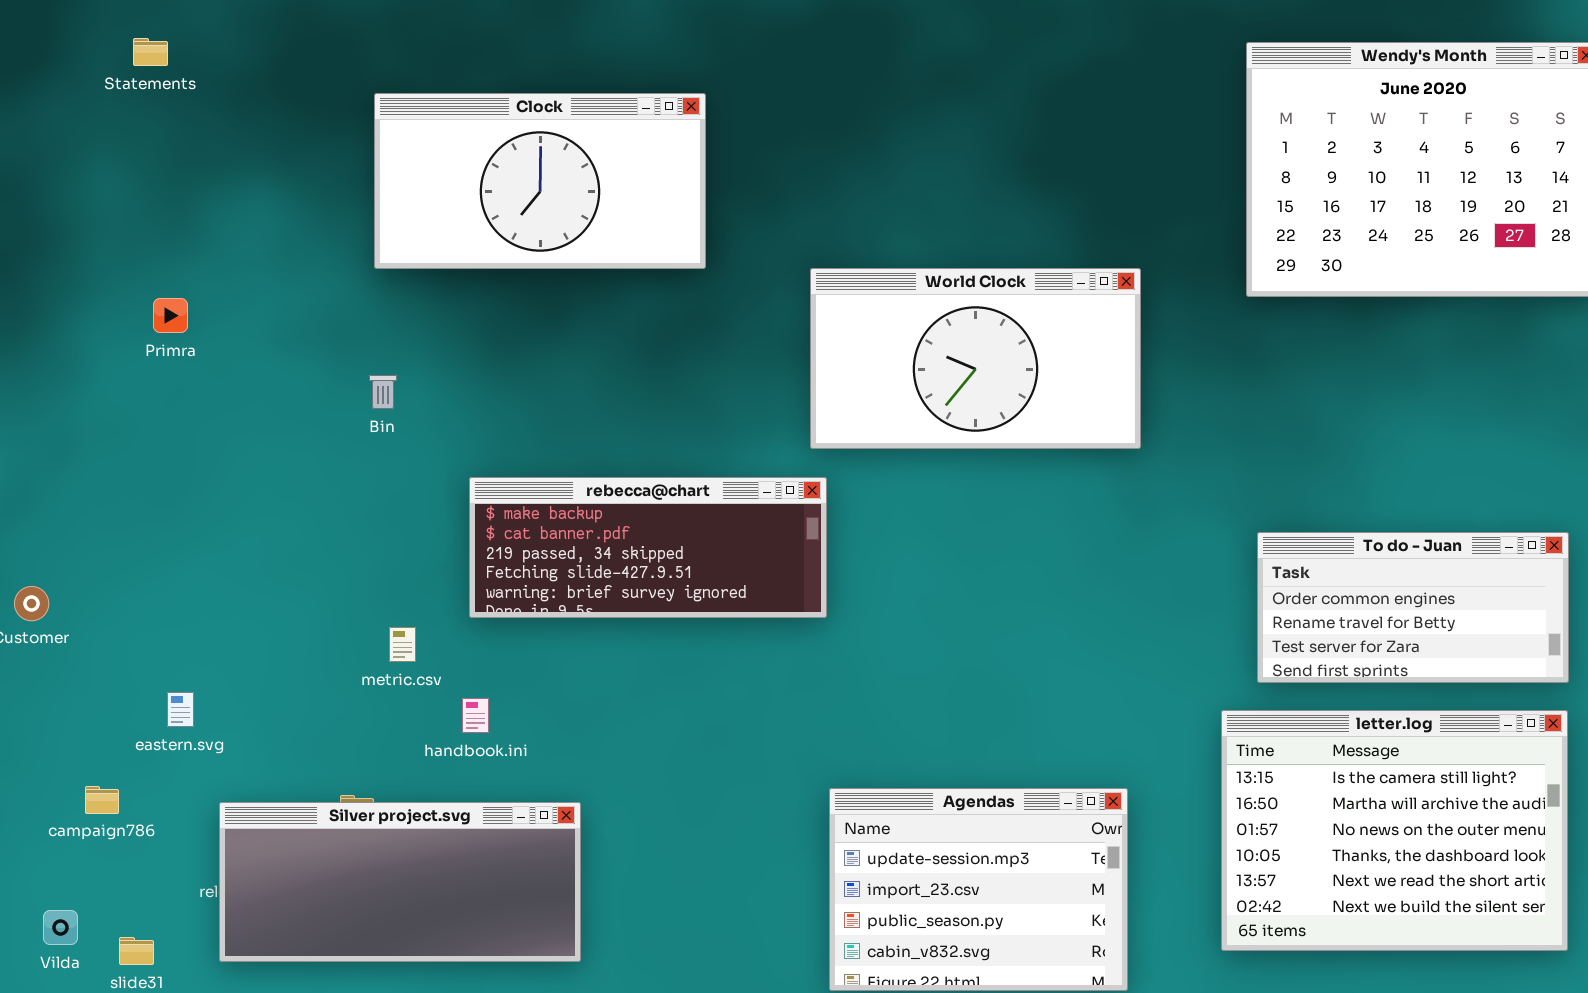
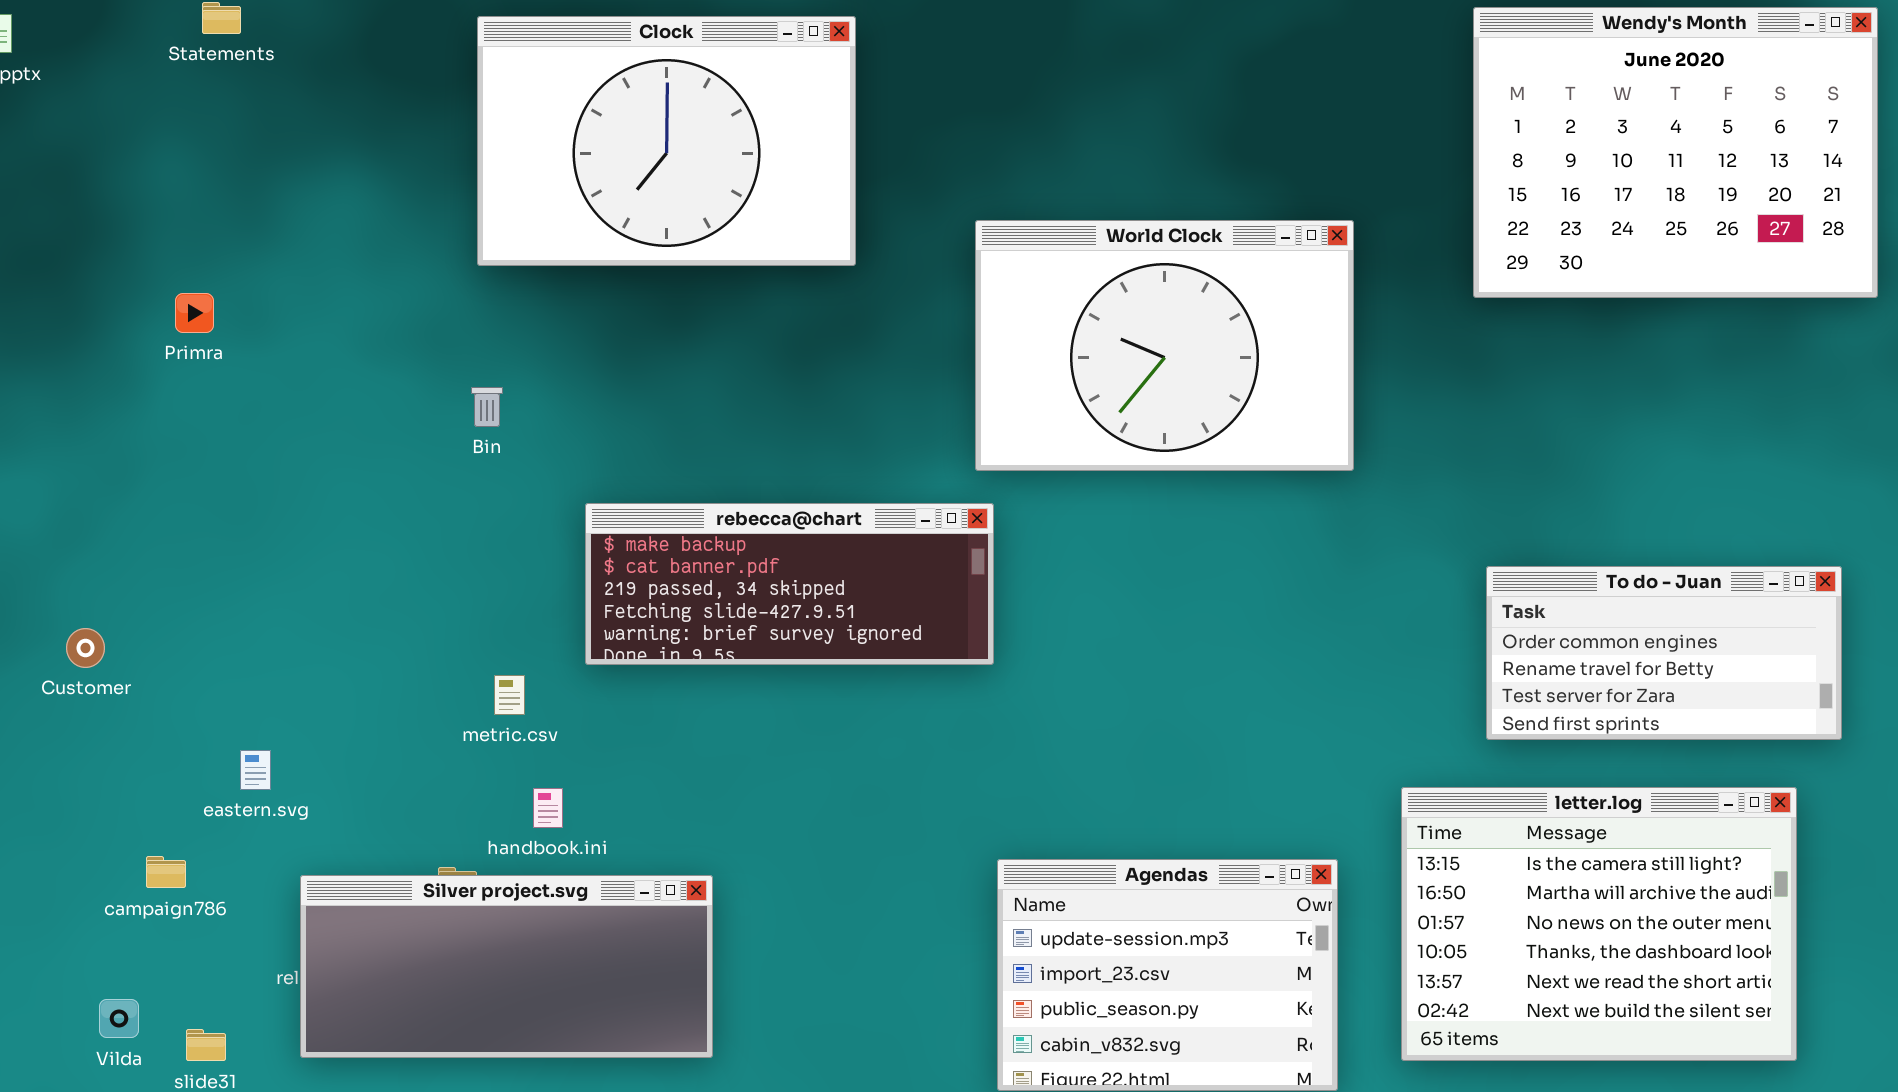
Clock: [374,93,706,269] -> [477,16,856,266], resized
World Clock: [810,268,1141,449] -> [975,220,1354,471], resized
Primra: [153,298,188,333] -> [175,293,214,333], moved
handbook.ini: [462,698,489,733] -> [533,788,563,828], moved
letter.log: [1221,710,1568,951] -> [1401,787,1797,1061], moved

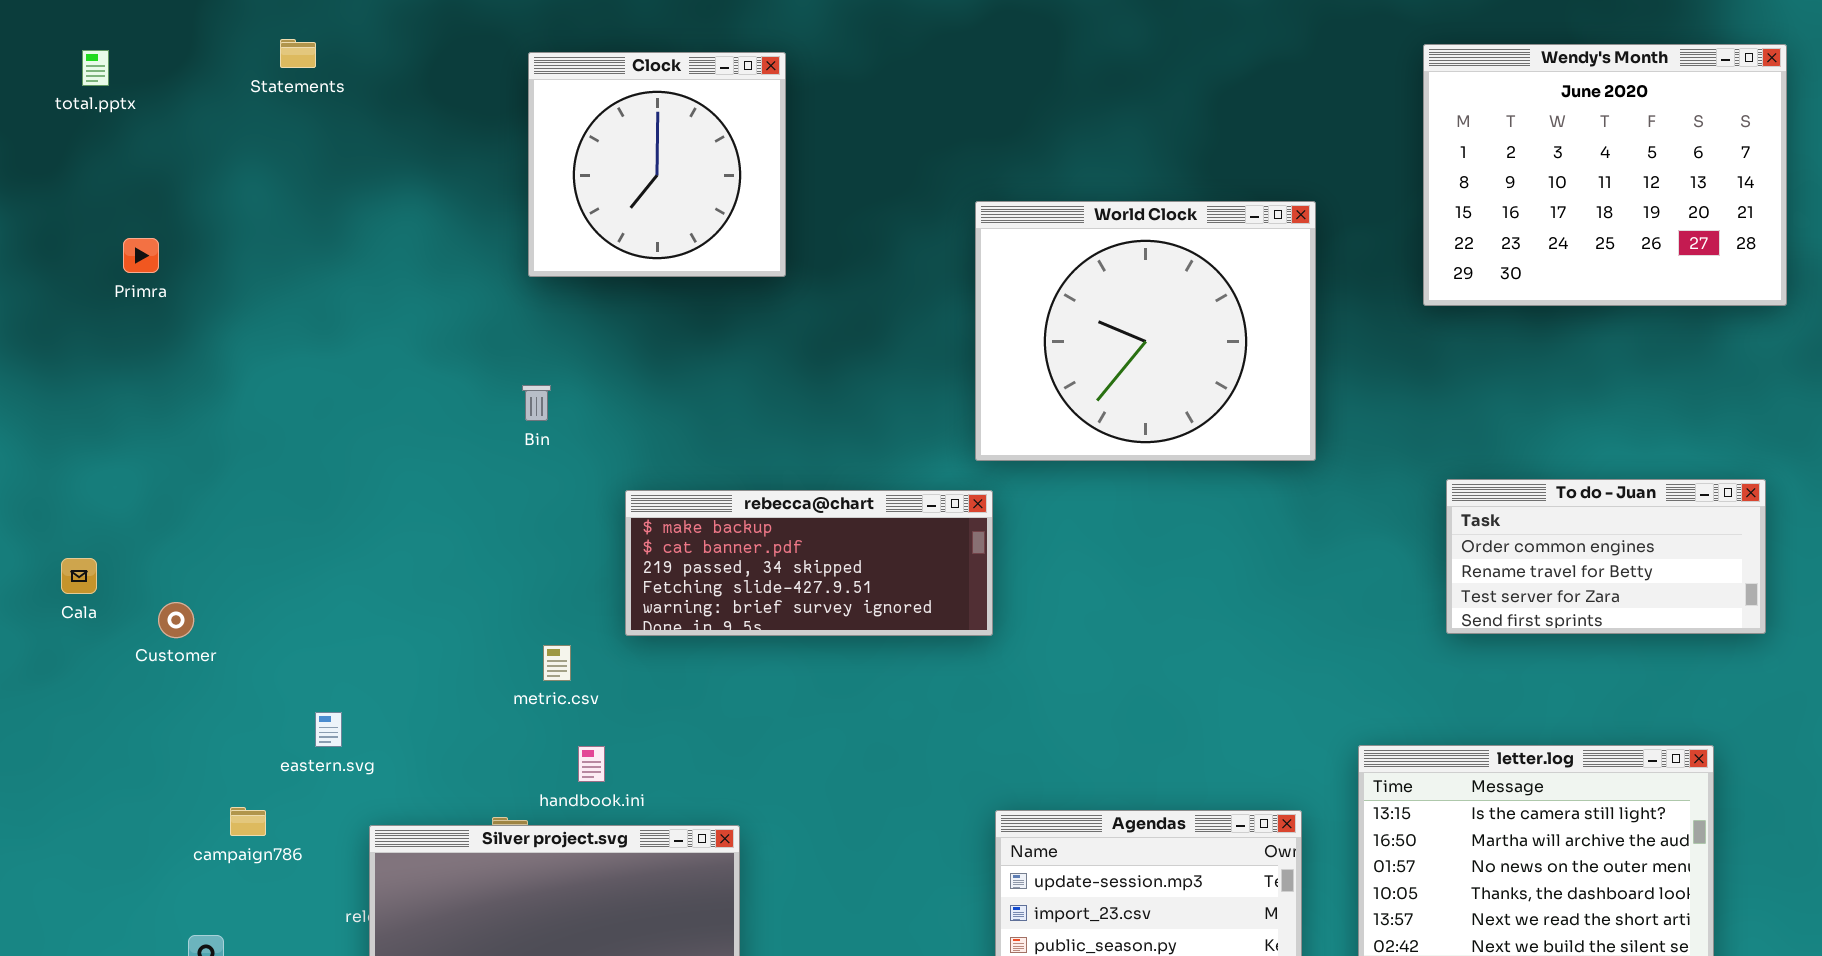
Clock: [477,16,856,266] -> [528,52,786,277], resized
World Clock: [975,220,1354,471] -> [975,201,1316,461], resized
Primra: [175,293,214,333] -> [123,238,159,273], moved
To do - Juan: [1486,566,1842,740] -> [1446,479,1766,634], moved

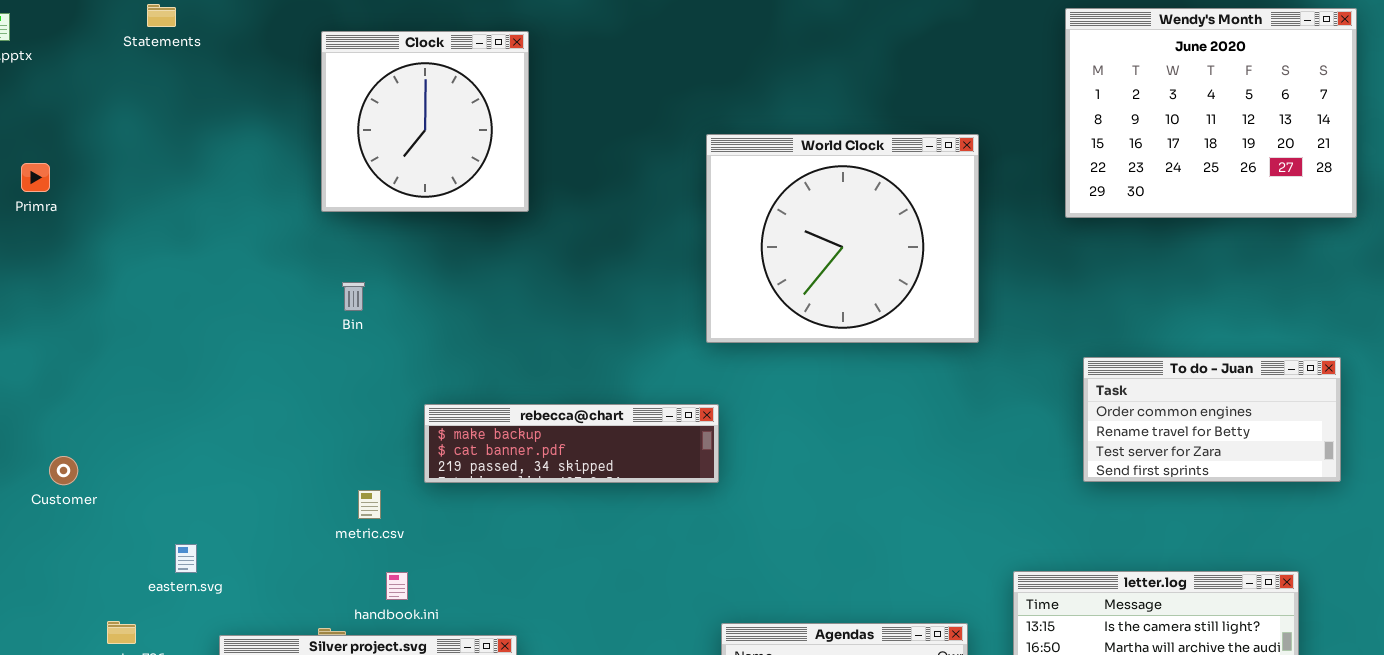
Clock: [528,52,786,277] -> [321,31,529,212], moved
rebecca@chart: [625,490,993,636] -> [424,404,719,483], resized

